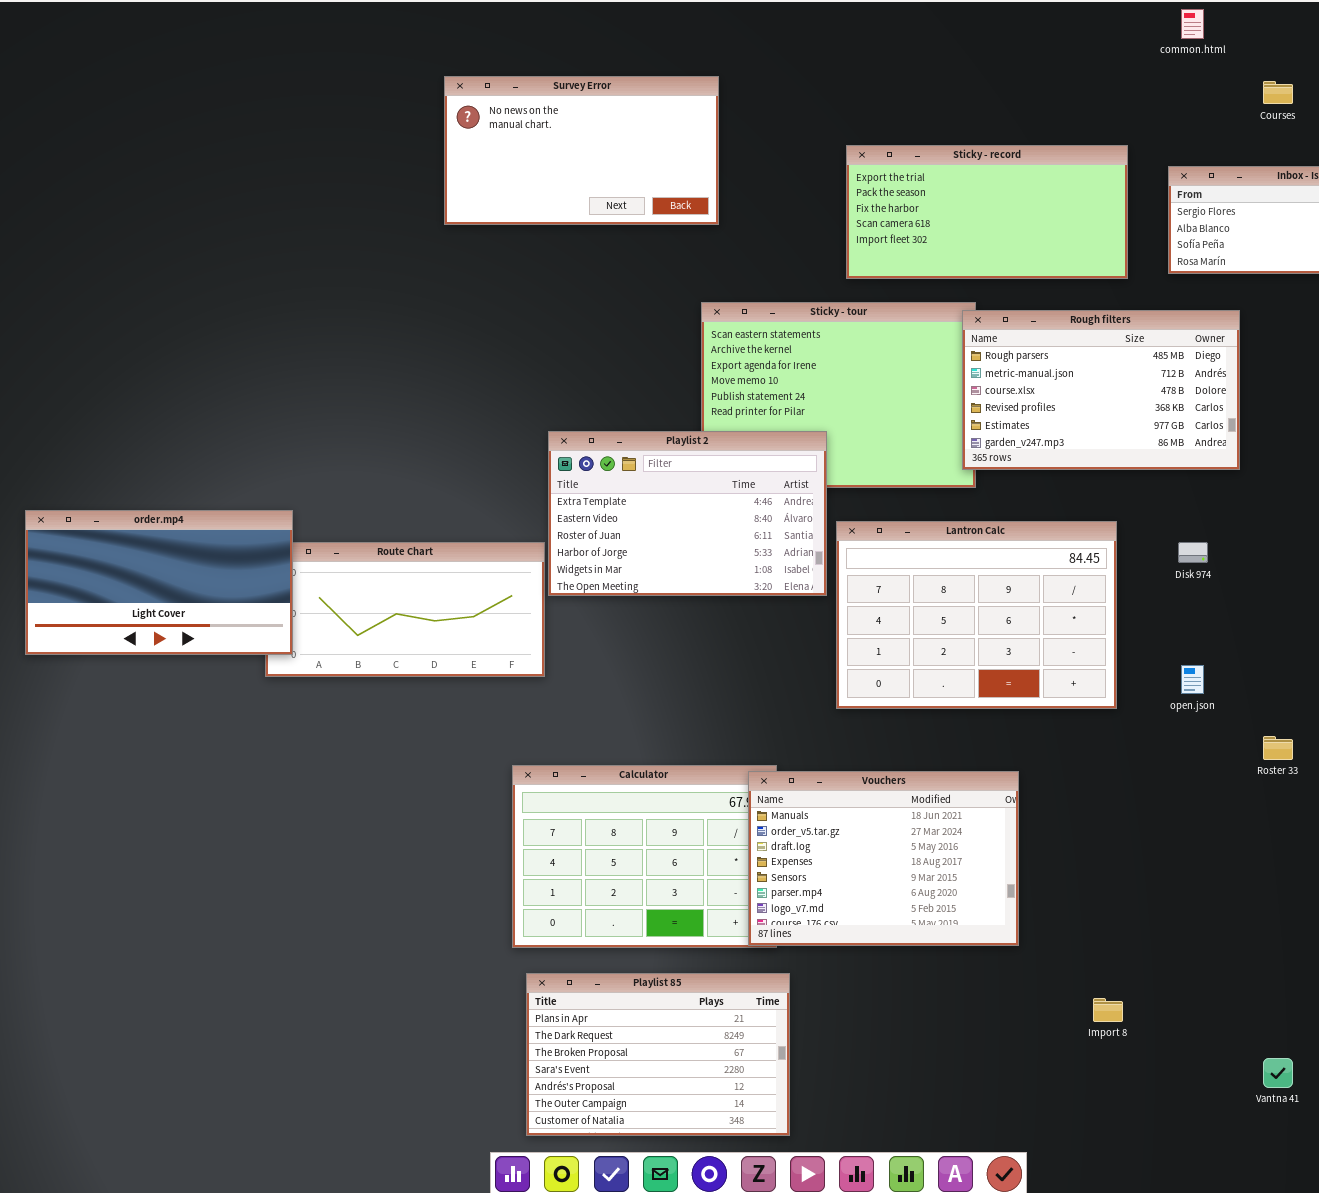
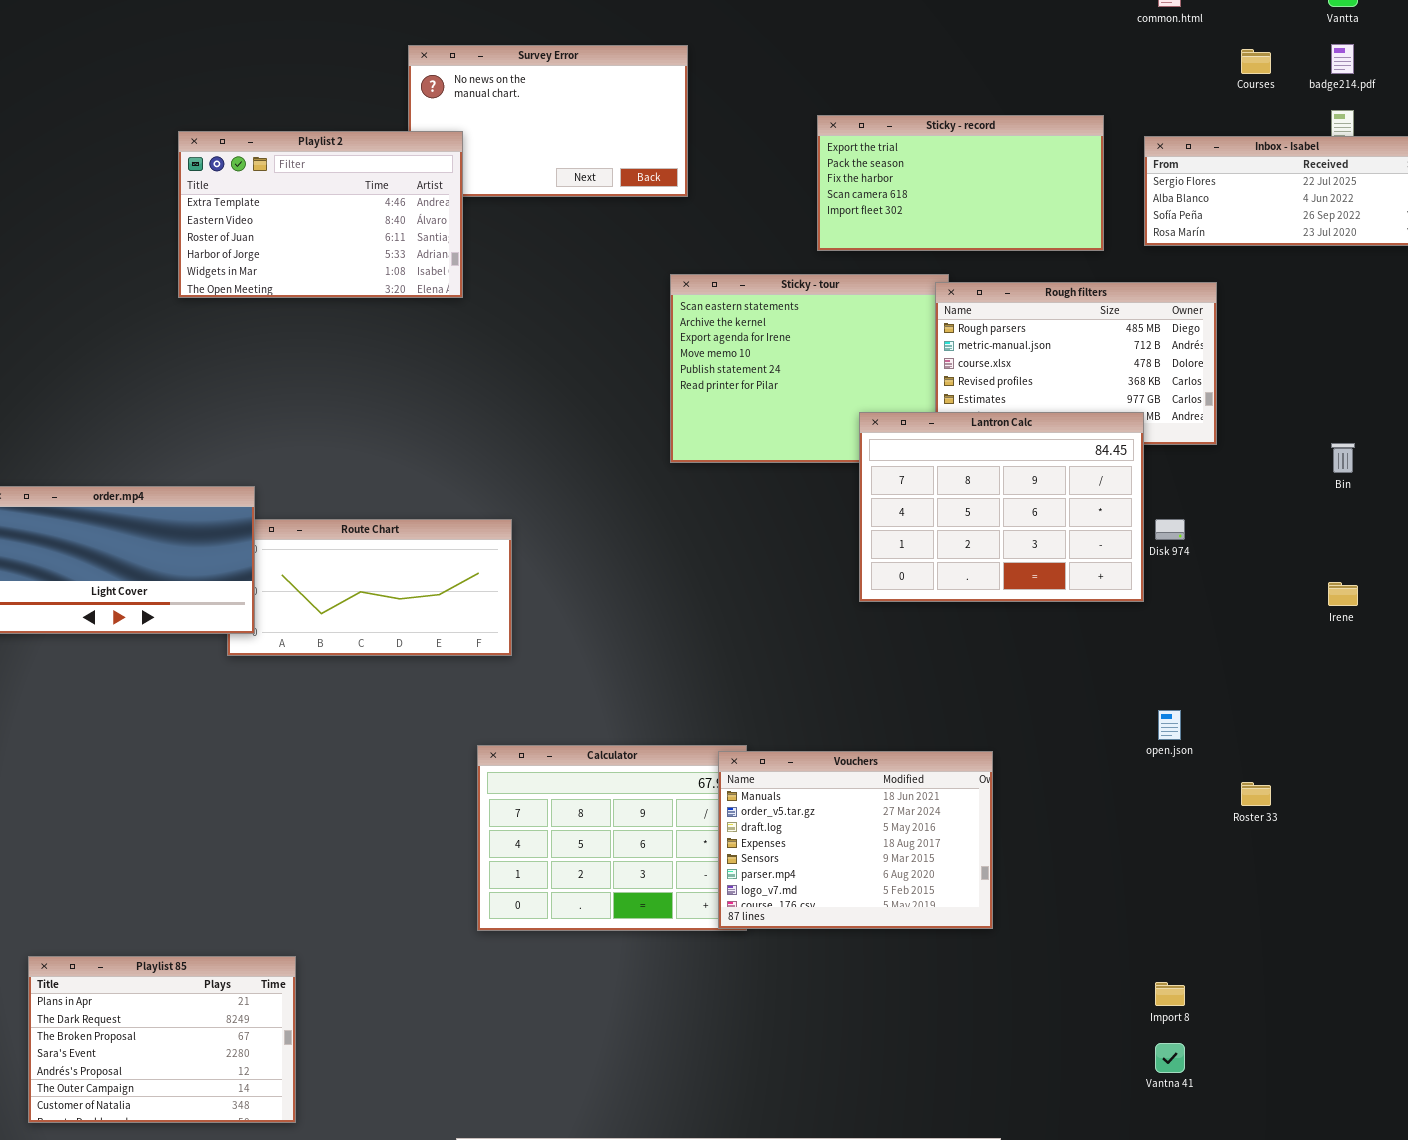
Playlist 2: [548,431,827,596] -> [178,131,463,298], moved
Lantron Calc: [836,521,1117,709] -> [859,412,1144,602], moved
open.json: [1181,665,1204,694] -> [1158,710,1181,740], moved
Roster 33: [1263,736,1293,760] -> [1241,782,1271,806], moved
Playlist 85: [526,973,790,1136] -> [28,956,296,1123], moved
Import 8: [1093,998,1123,1022] -> [1155,982,1185,1006], moved
Vantna 41: [1263,1058,1293,1088] -> [1155,1043,1185,1073], moved

